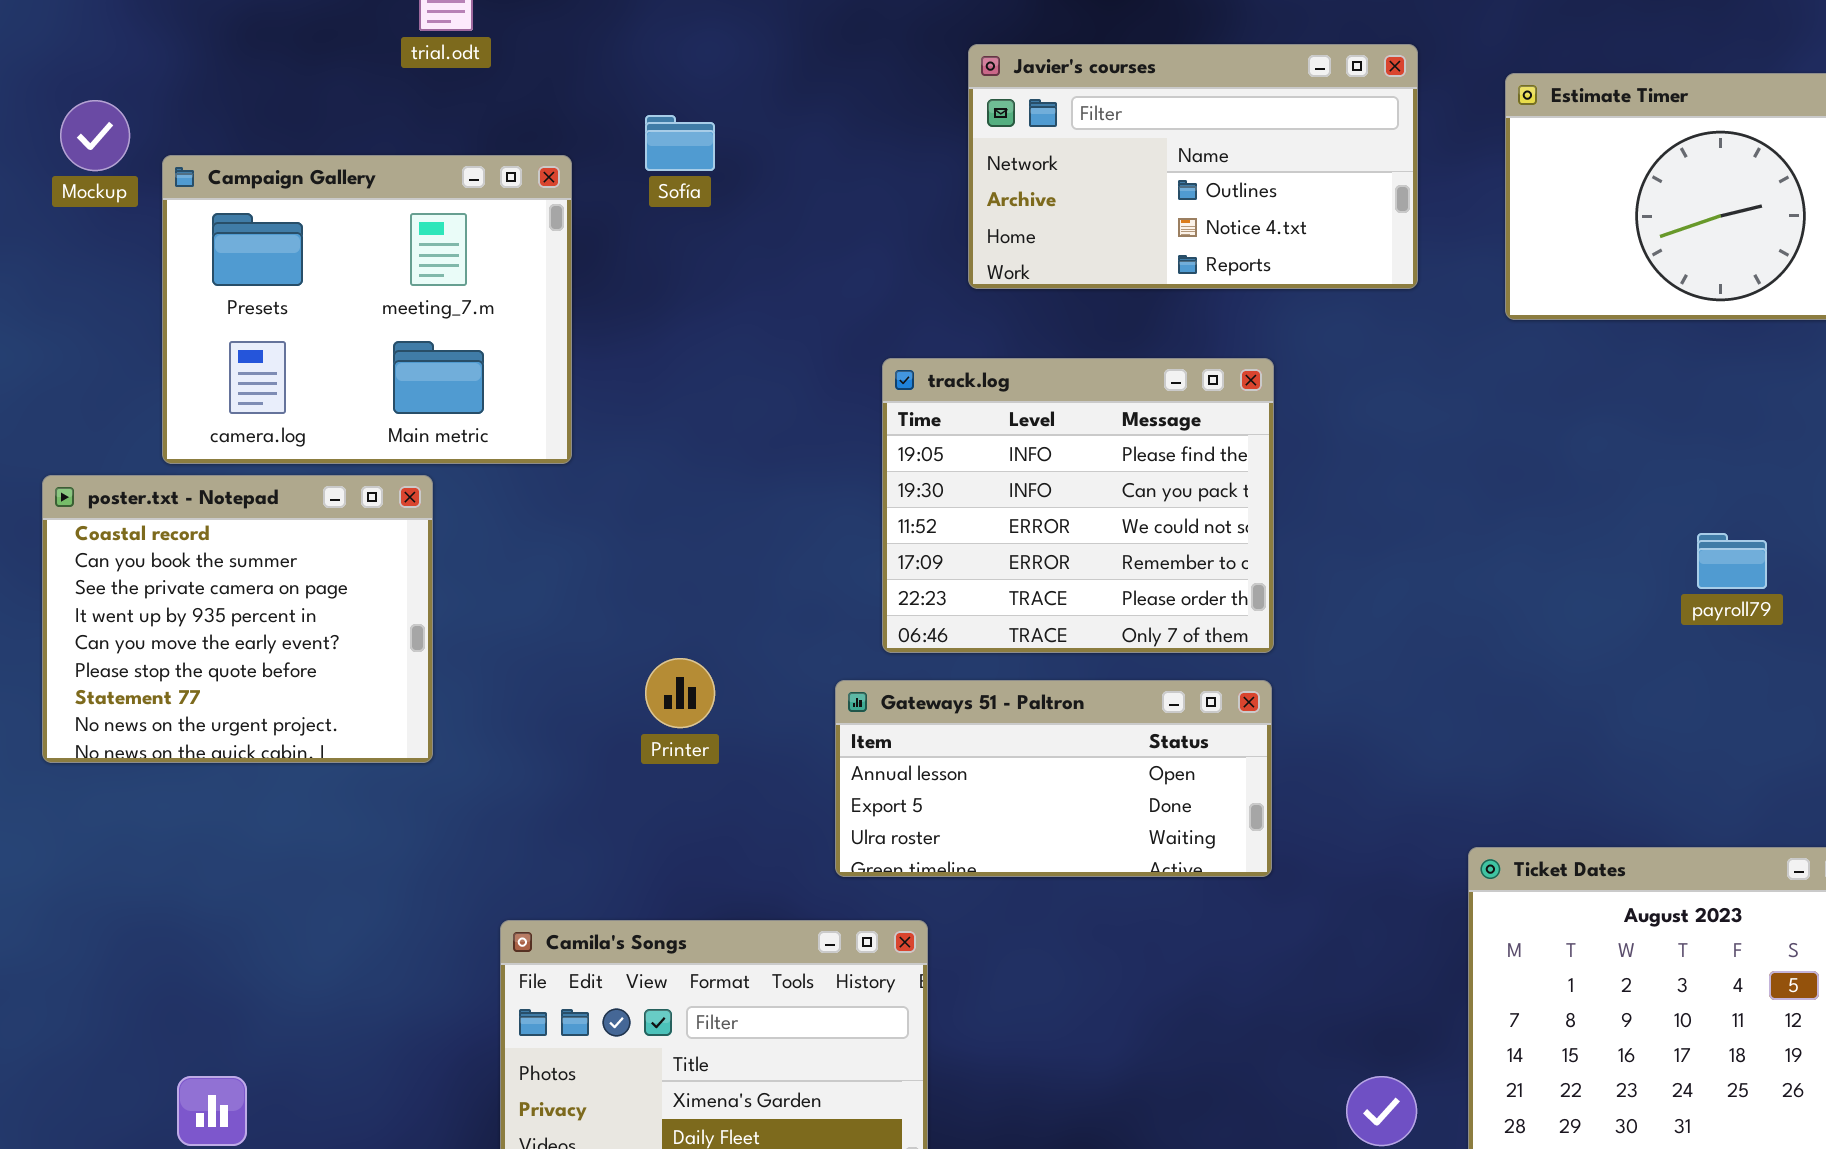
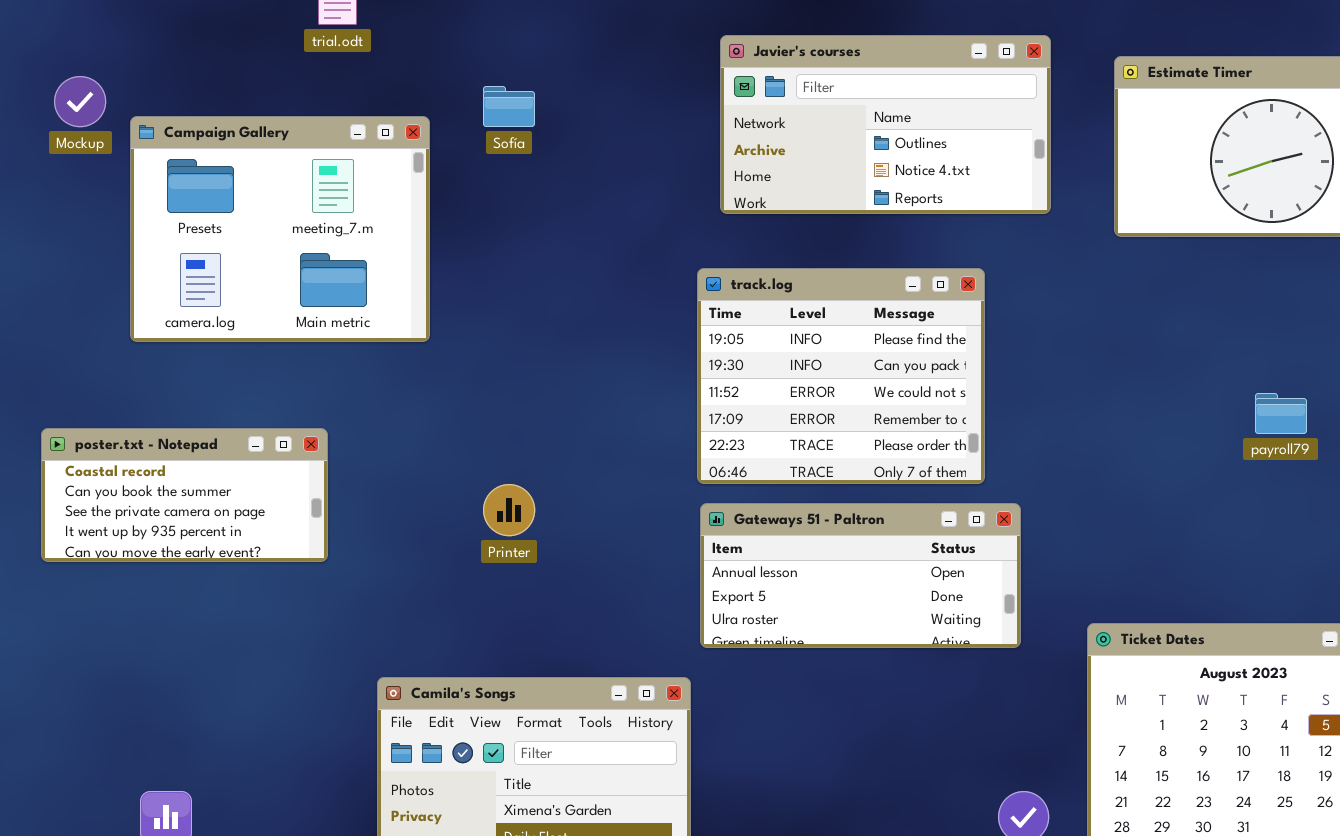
track.log: [882,358,1274,653] -> [697,268,985,484], moved
poster.txt - Notepad: [42,475,433,763] -> [41,428,328,562], resized
Gateways 51 - Paltron: [835,680,1272,877] -> [700,503,1021,648], moved

